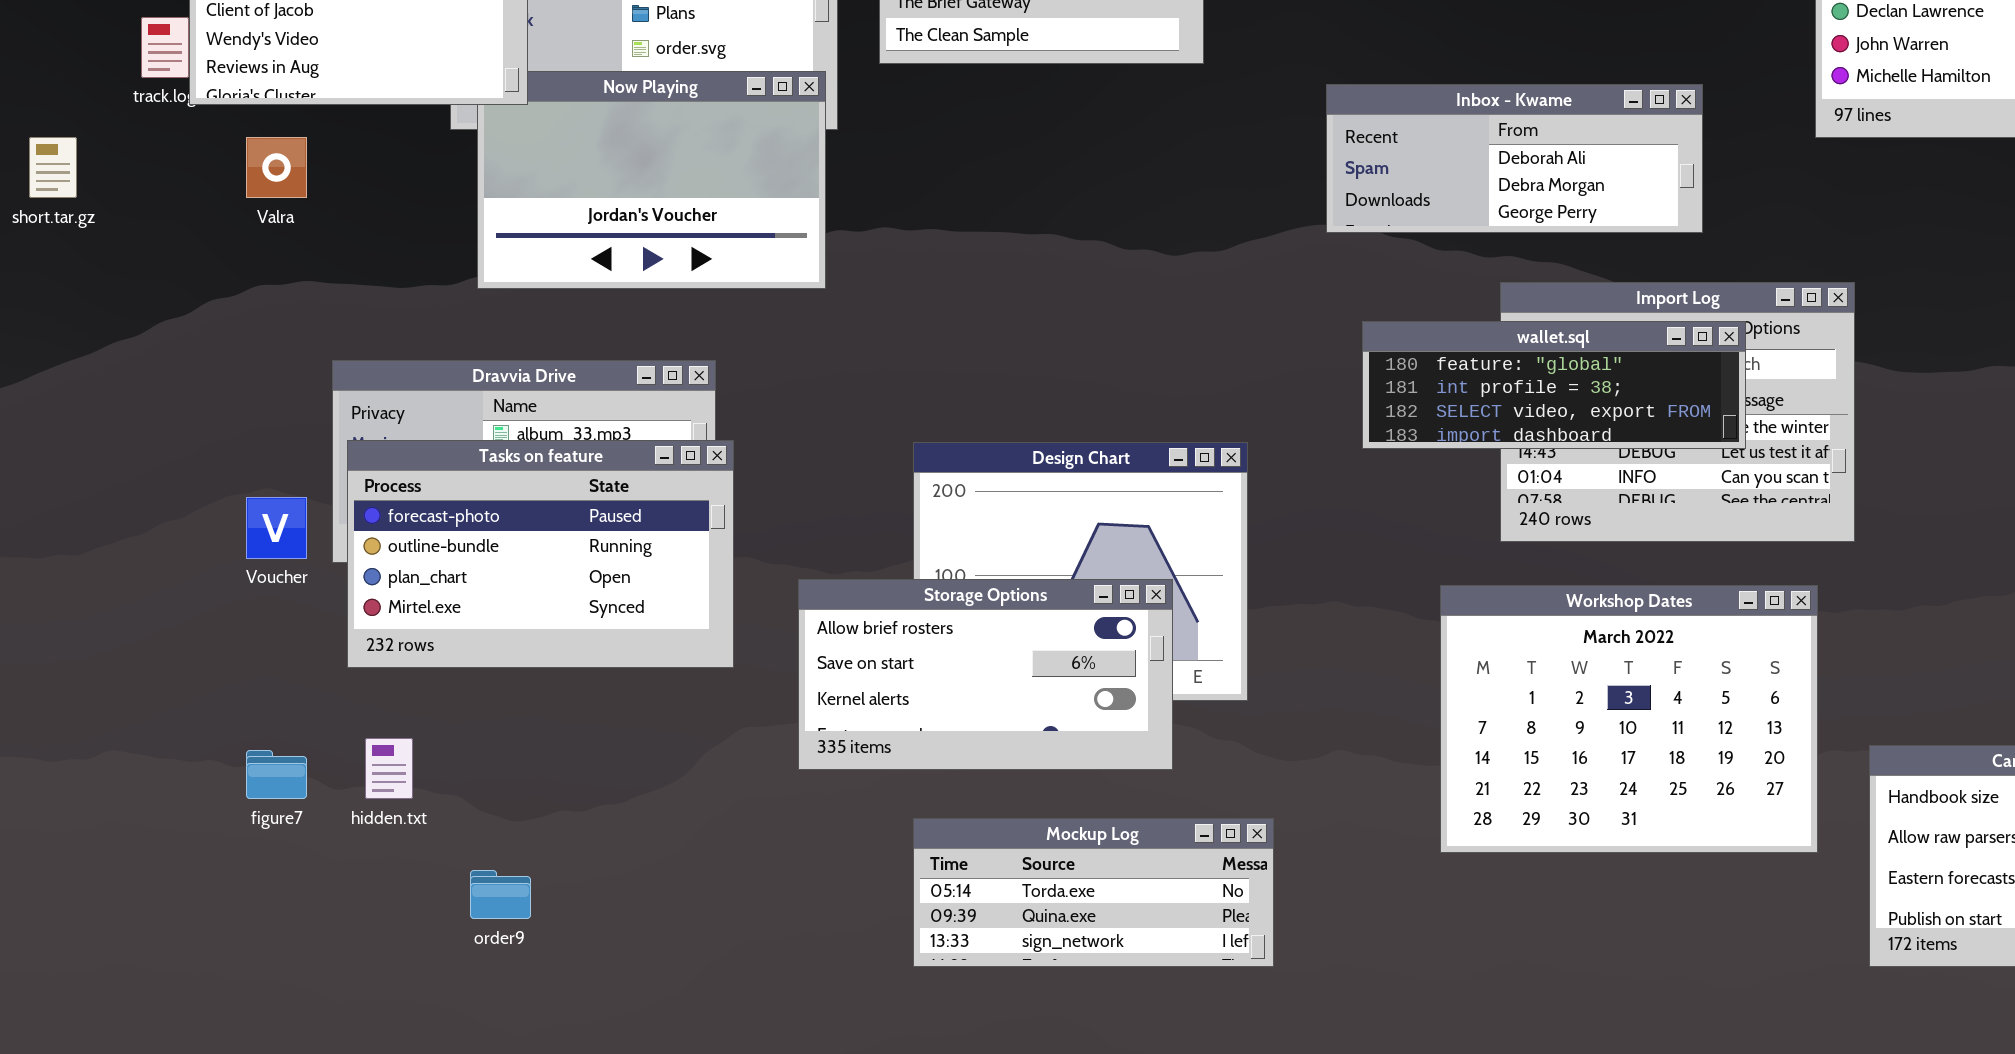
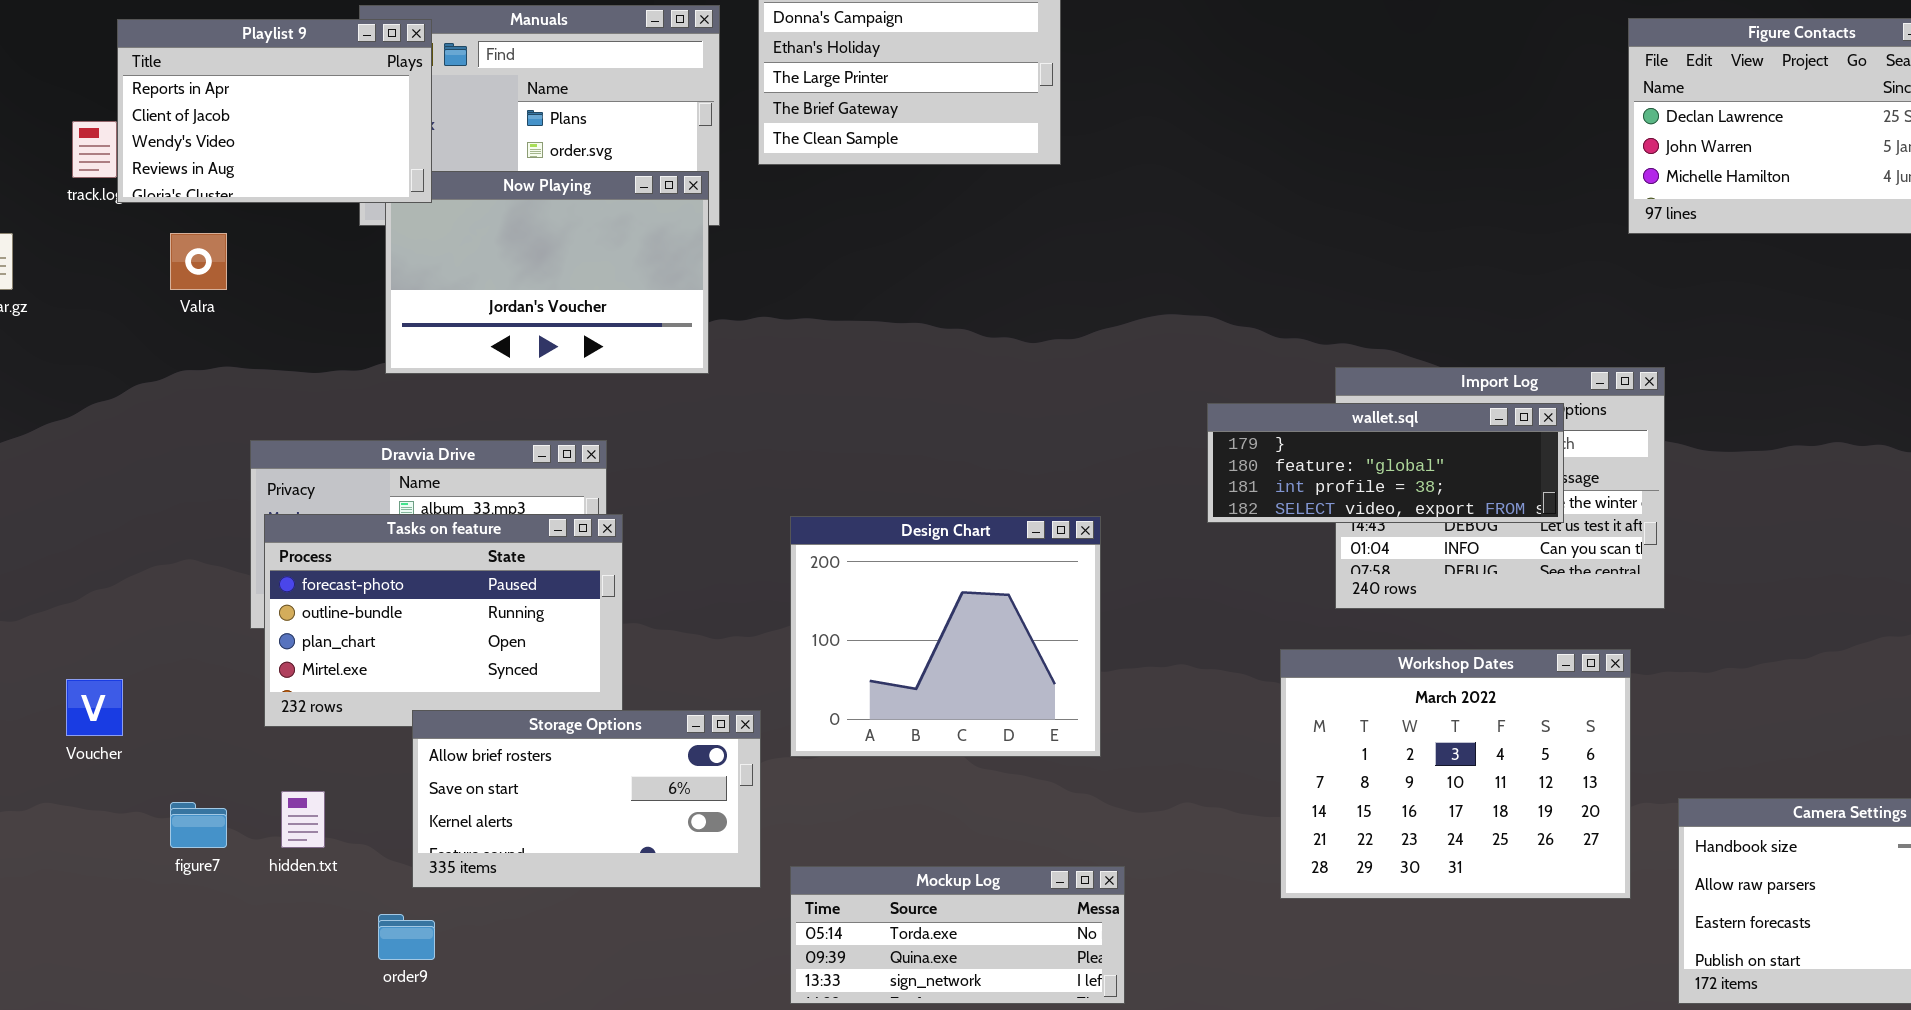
Inbox - Kwame: [1326,84,1703,233] -> none, closed
wallet.sql: [1362,321,1746,449] -> [1207,403,1564,523], scrolled up 1 row
Voucher: [246,497,307,559] -> [66,679,123,736], moved
Storage Options: [798,579,1173,770] -> [412,710,761,888], moved

